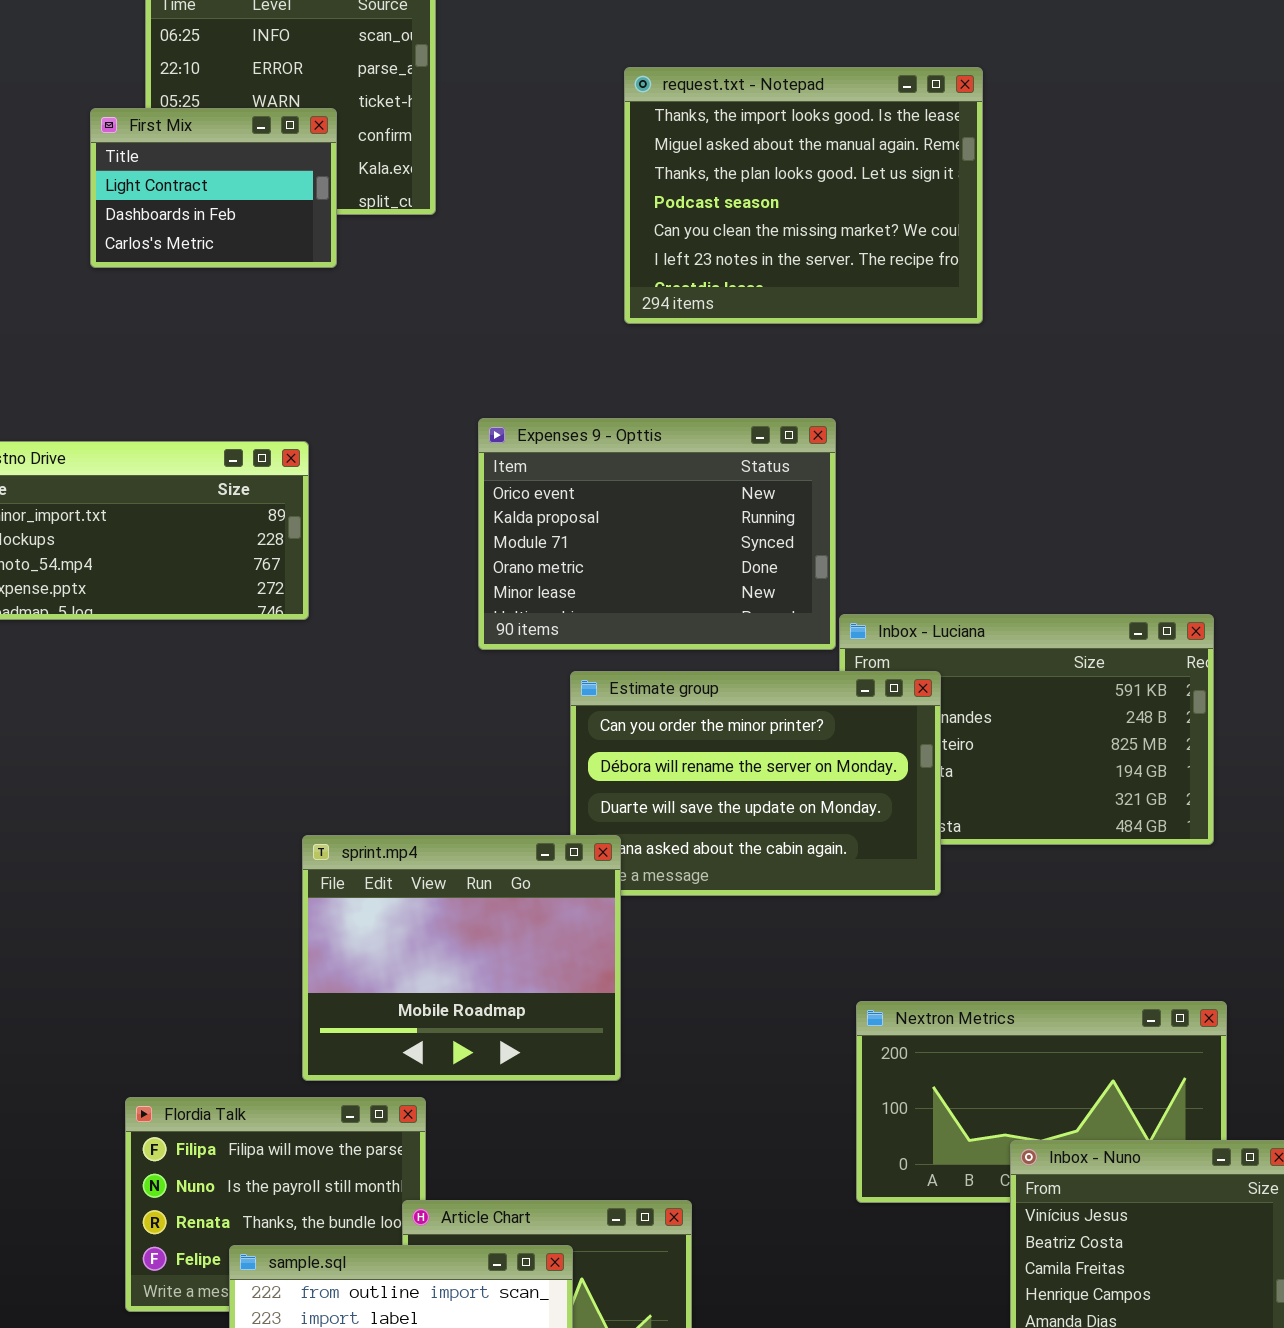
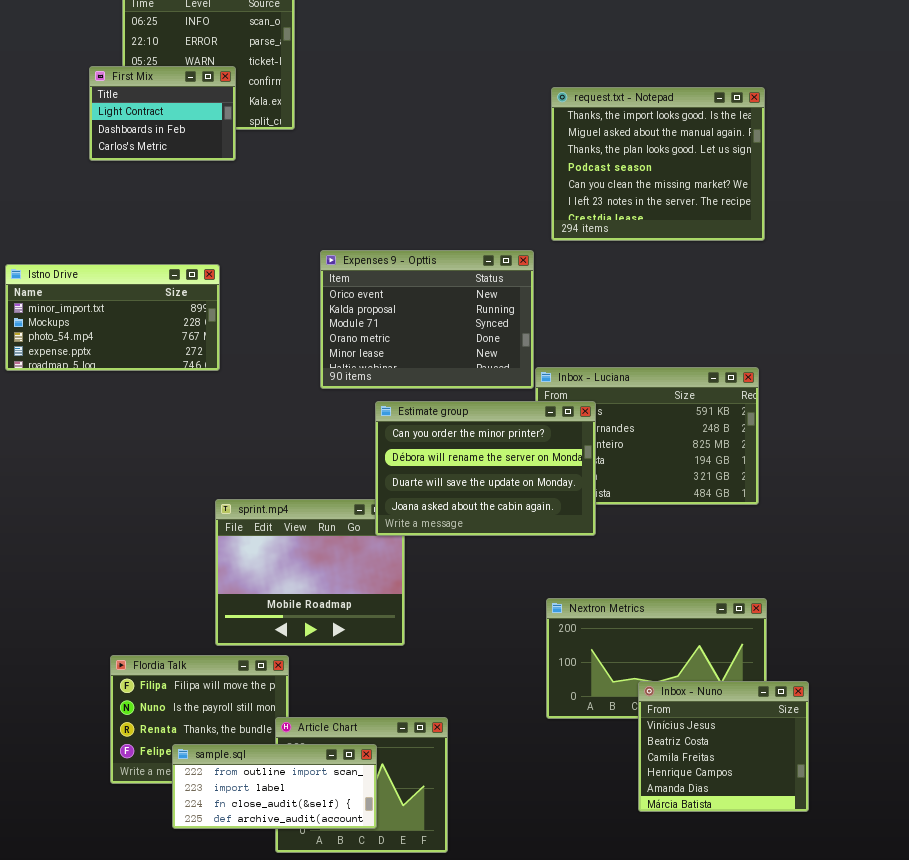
request.txt - Notepad: [624,67,983,324] -> [551,87,765,241], moved
Estimate group: [570,671,941,896] -> [375,401,596,536], raised

